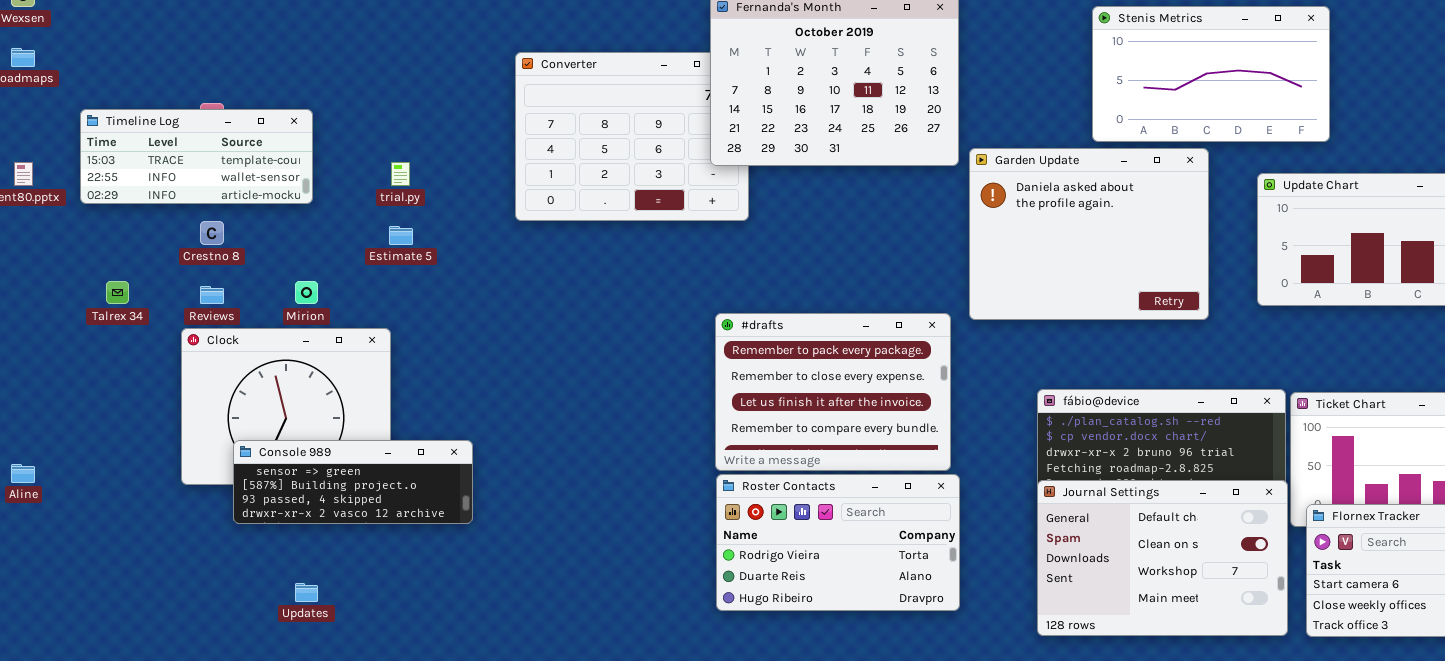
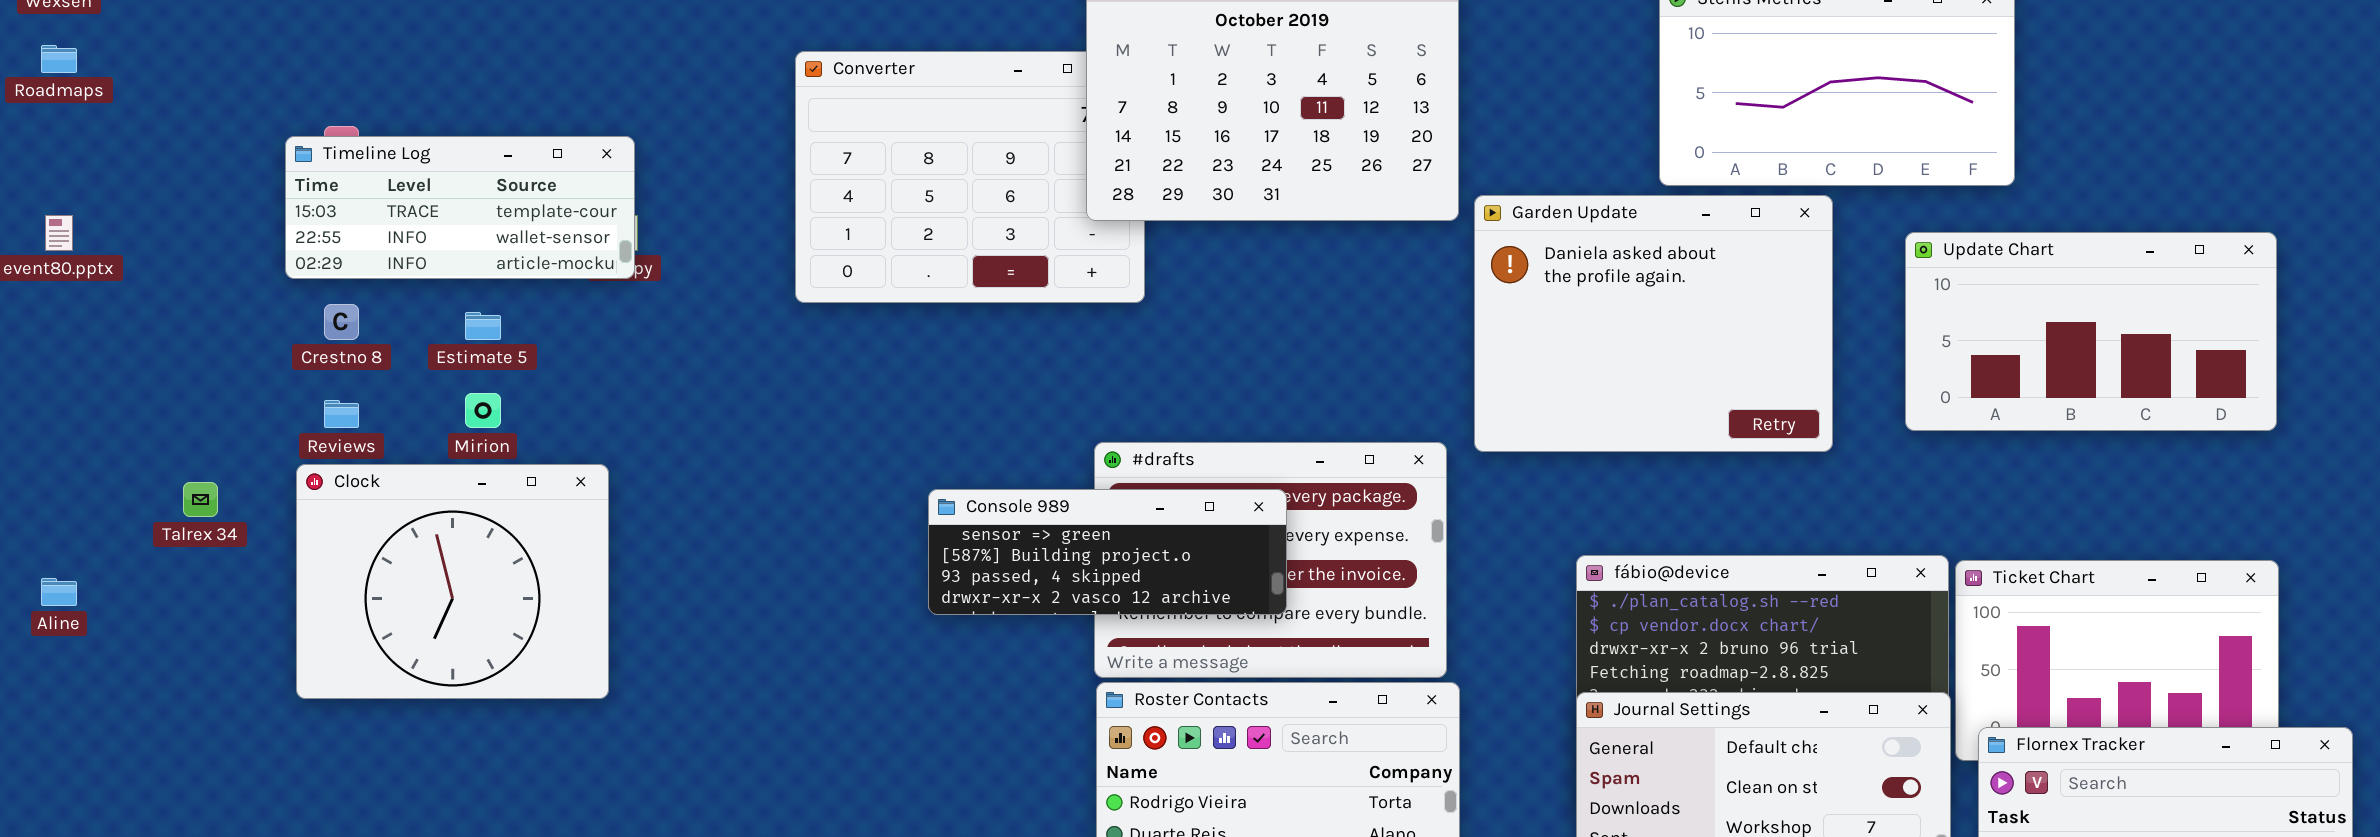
Timeline Log: [80,109,313,204] -> [285,136,635,279], moved
Estimate 5: [389,226,413,245] -> [465,312,501,340], moved
Talrex 34: [106,281,129,304] -> [183,482,218,517], moved
Console 989: [233,440,473,524] -> [928,489,1287,615], moved
Aline: [11,464,35,483] -> [41,578,77,606], moved

